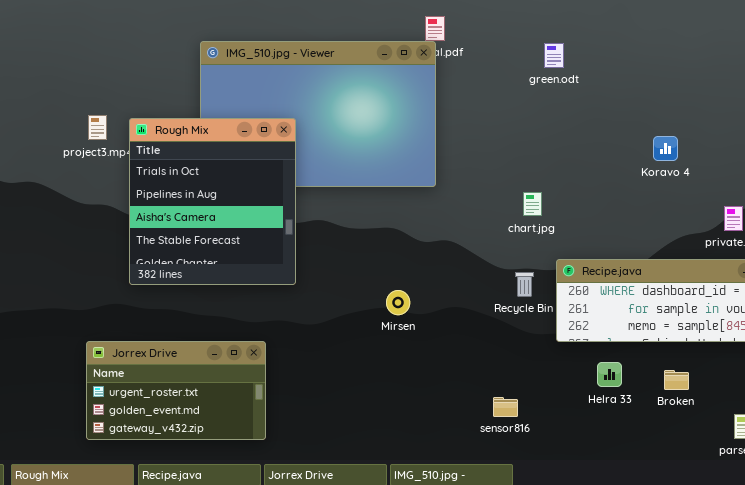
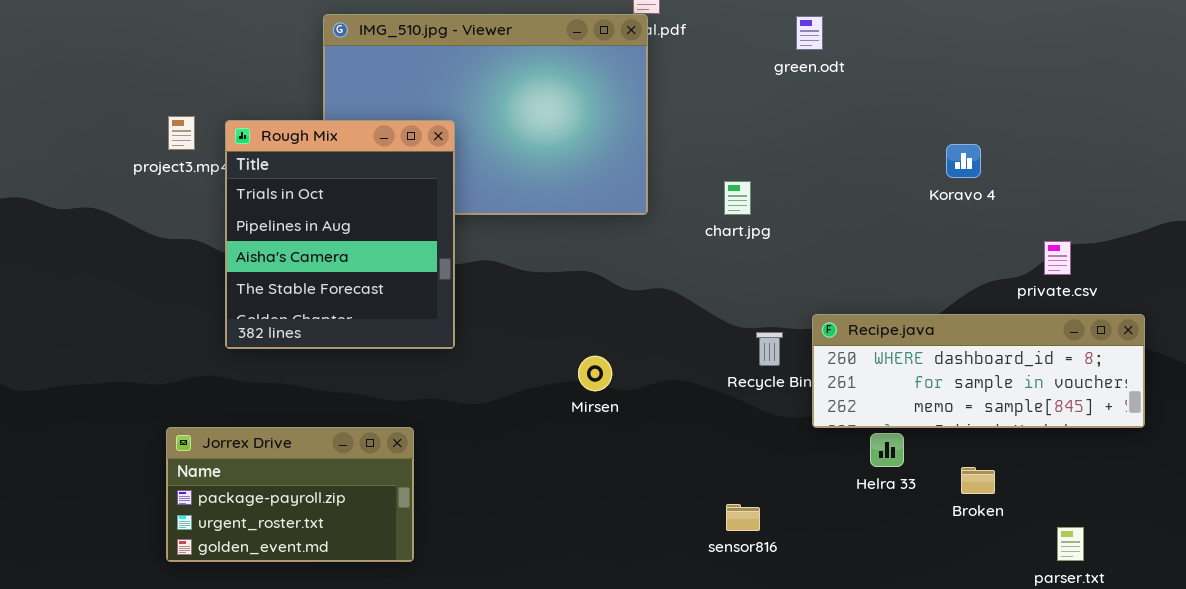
chart.jpg: [523,192,542,216] -> [724,181,751,215], moved
Jorrex Drive: [86,341,266,440] -> [166,427,414,562], scrolled up 1 row
Helra 33: [597,362,622,387] -> [870,433,904,467], moved

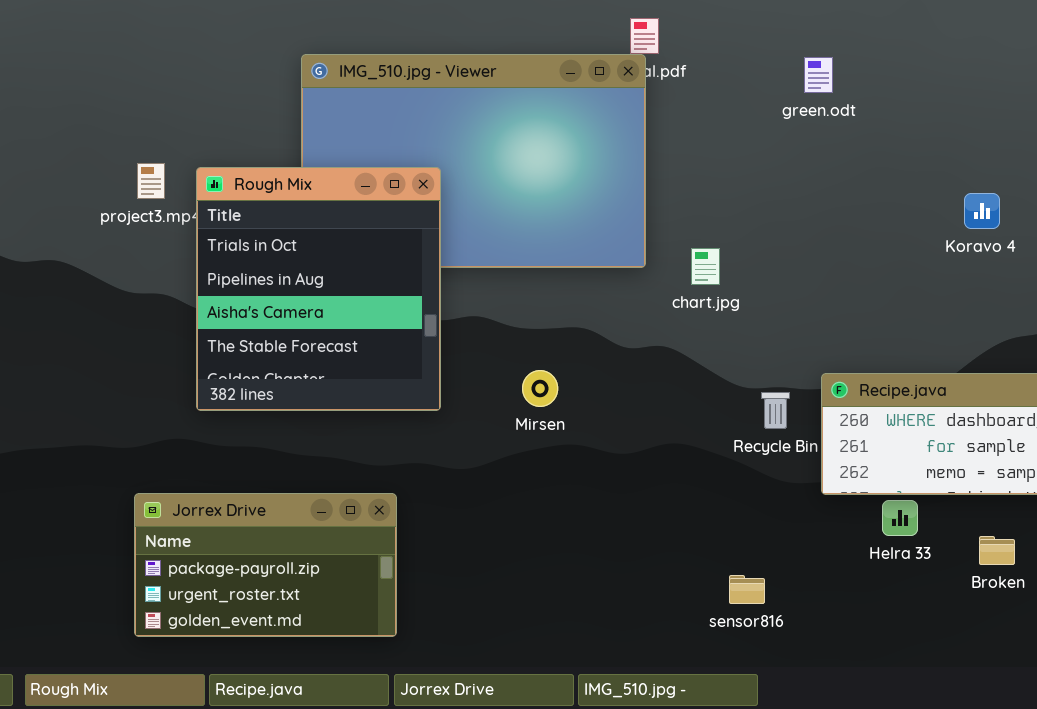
chart.jpg: [724,181,751,215] -> [691,248,720,285], moved
Mirsen: [578,356,612,391] -> [522,370,558,407], moved

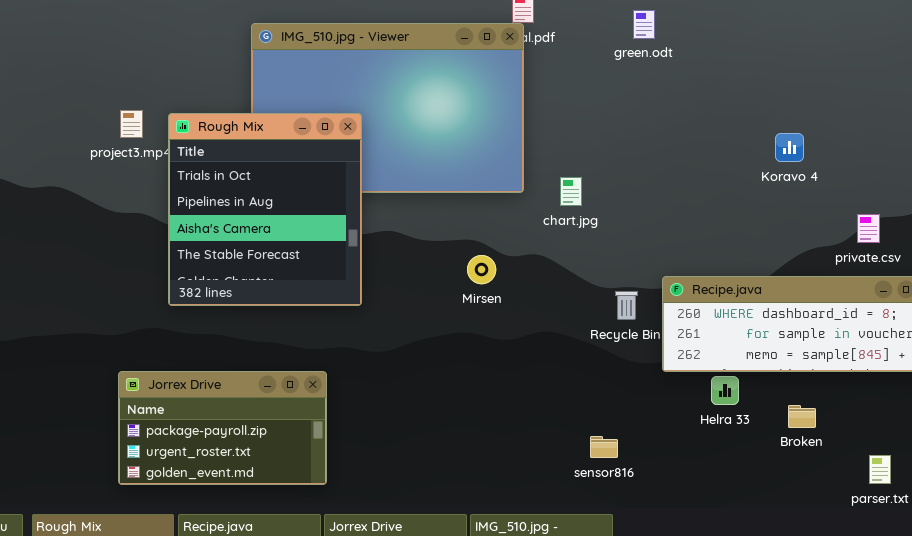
green.odt: [804,57,833,93] -> [633,10,655,39], moved
Mirsen: [522,370,558,407] -> [467,255,496,284], moved

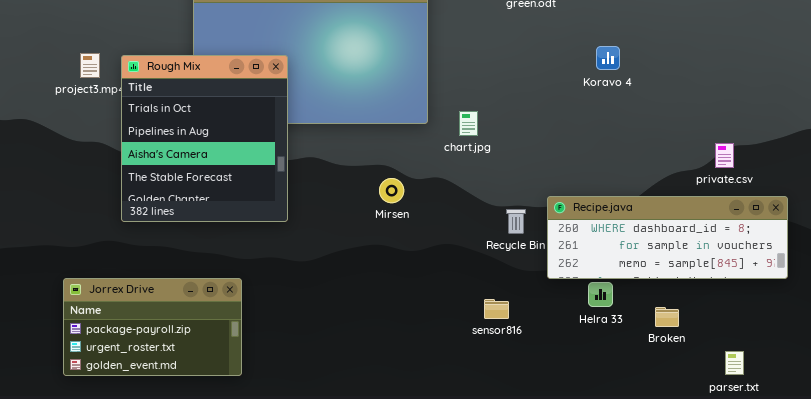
Koravo 4: [775,133,804,162] -> [596,46,620,70], moved
Jorrex Drive: [118,371,327,485] -> [63,278,242,376], moved
sensor816: [590,436,618,458] -> [484,299,509,319], moved

